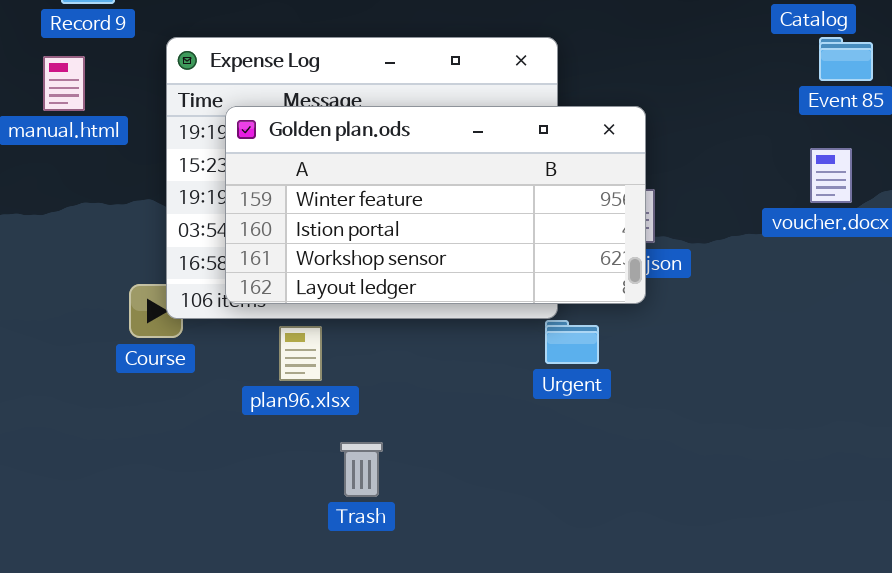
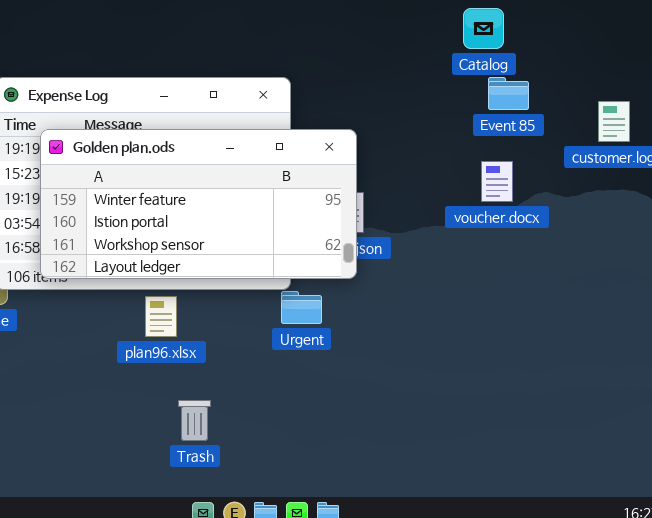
plan96.xlsx: [279,326,322,381] -> [145,296,177,337], moved
Trash: [340,442,383,497] -> [178,400,211,441], moved

